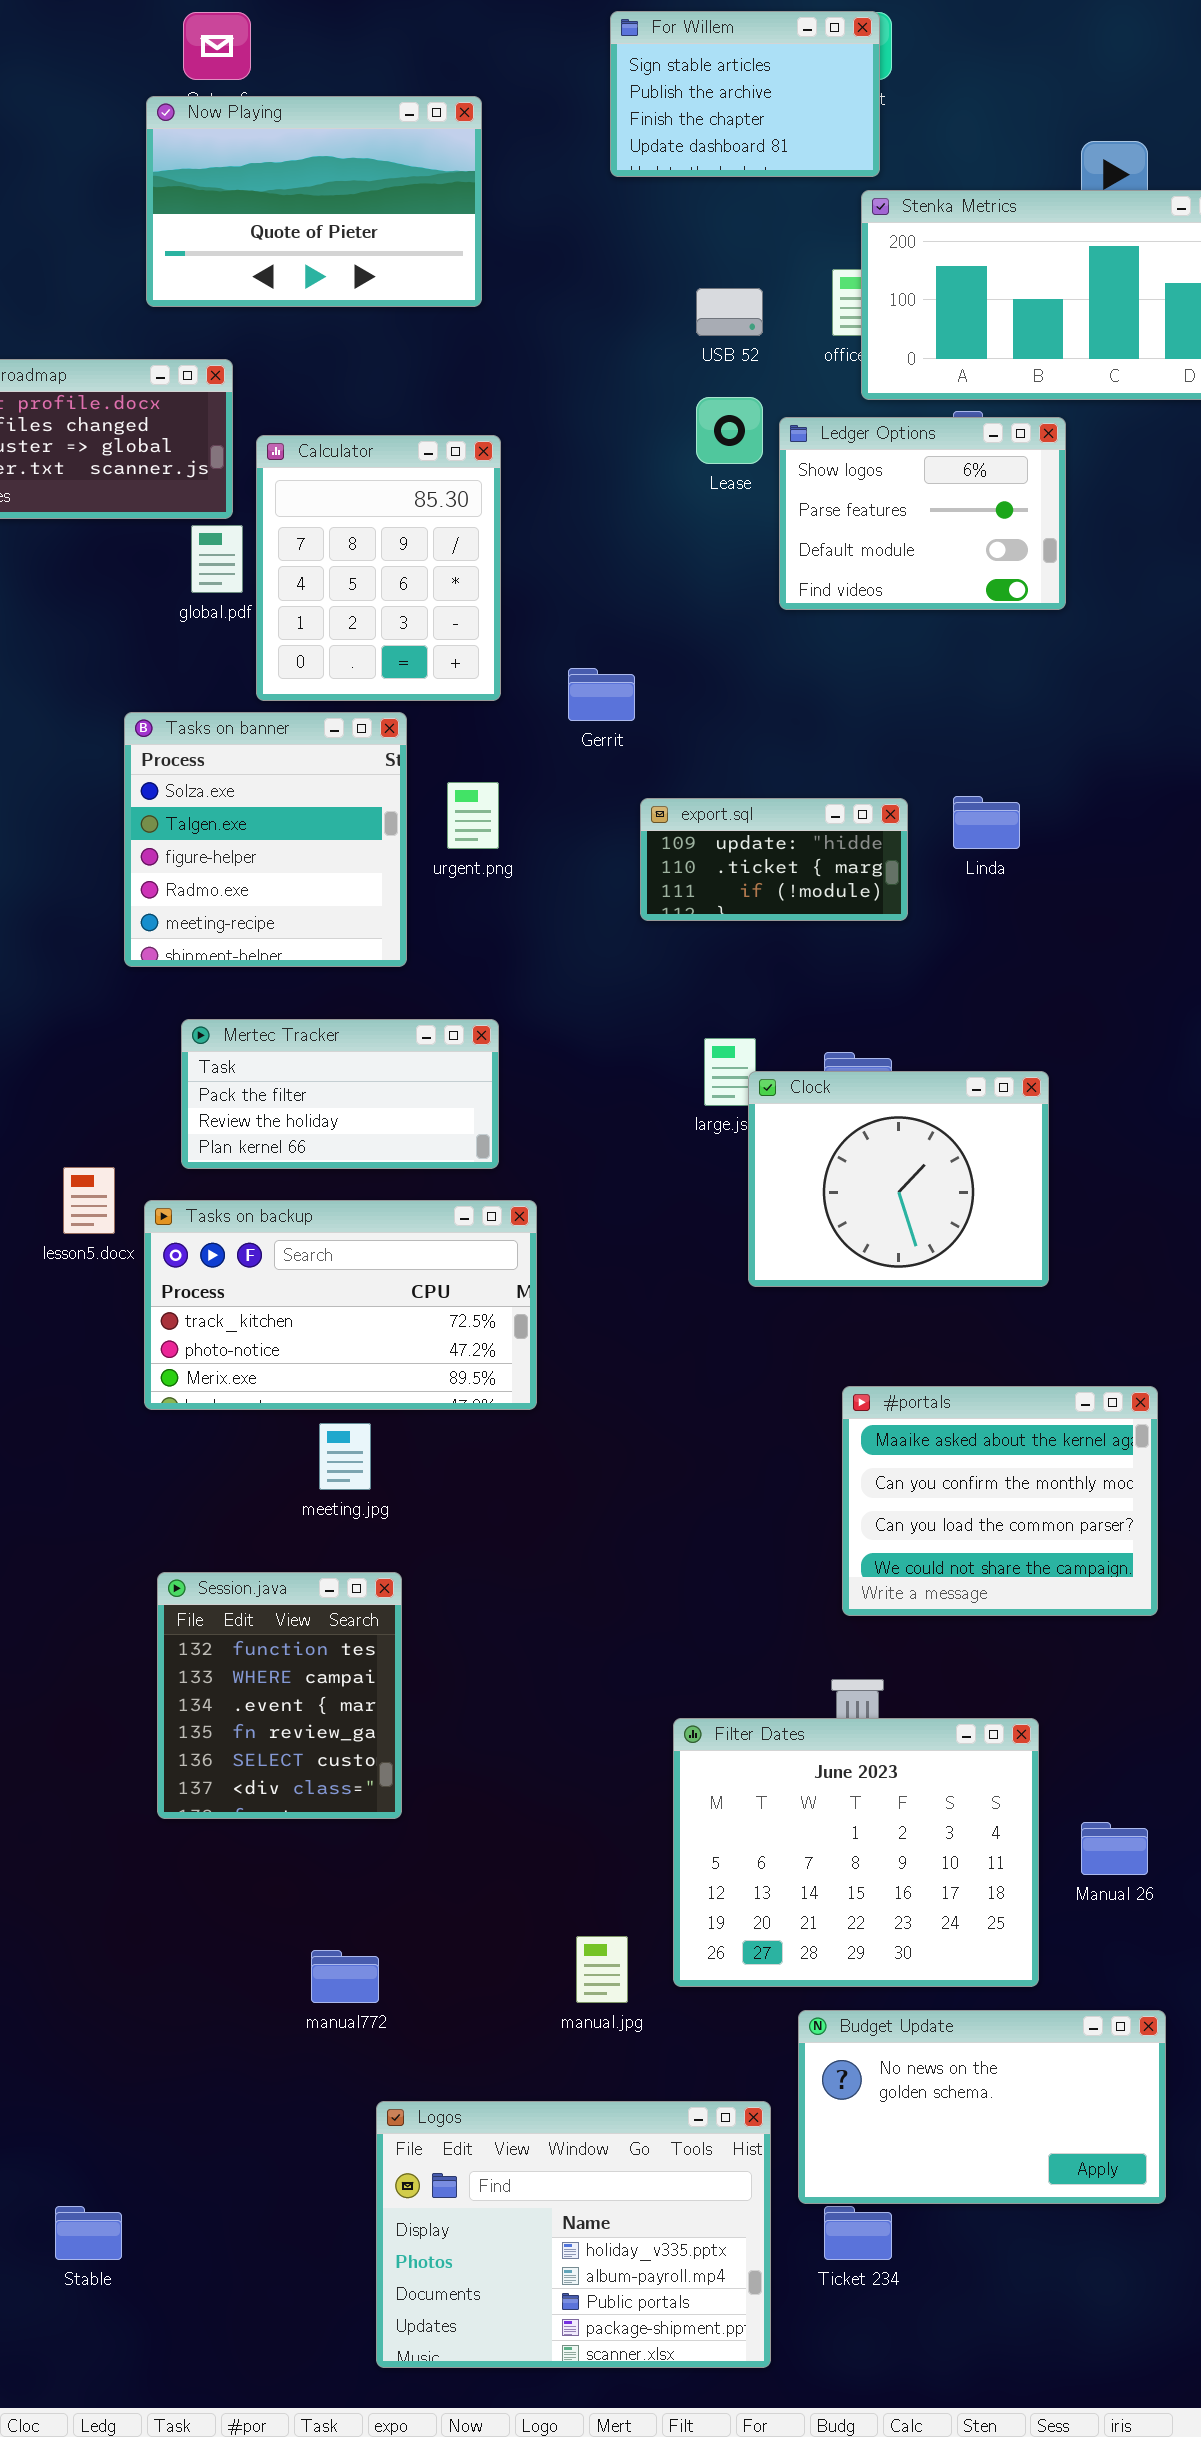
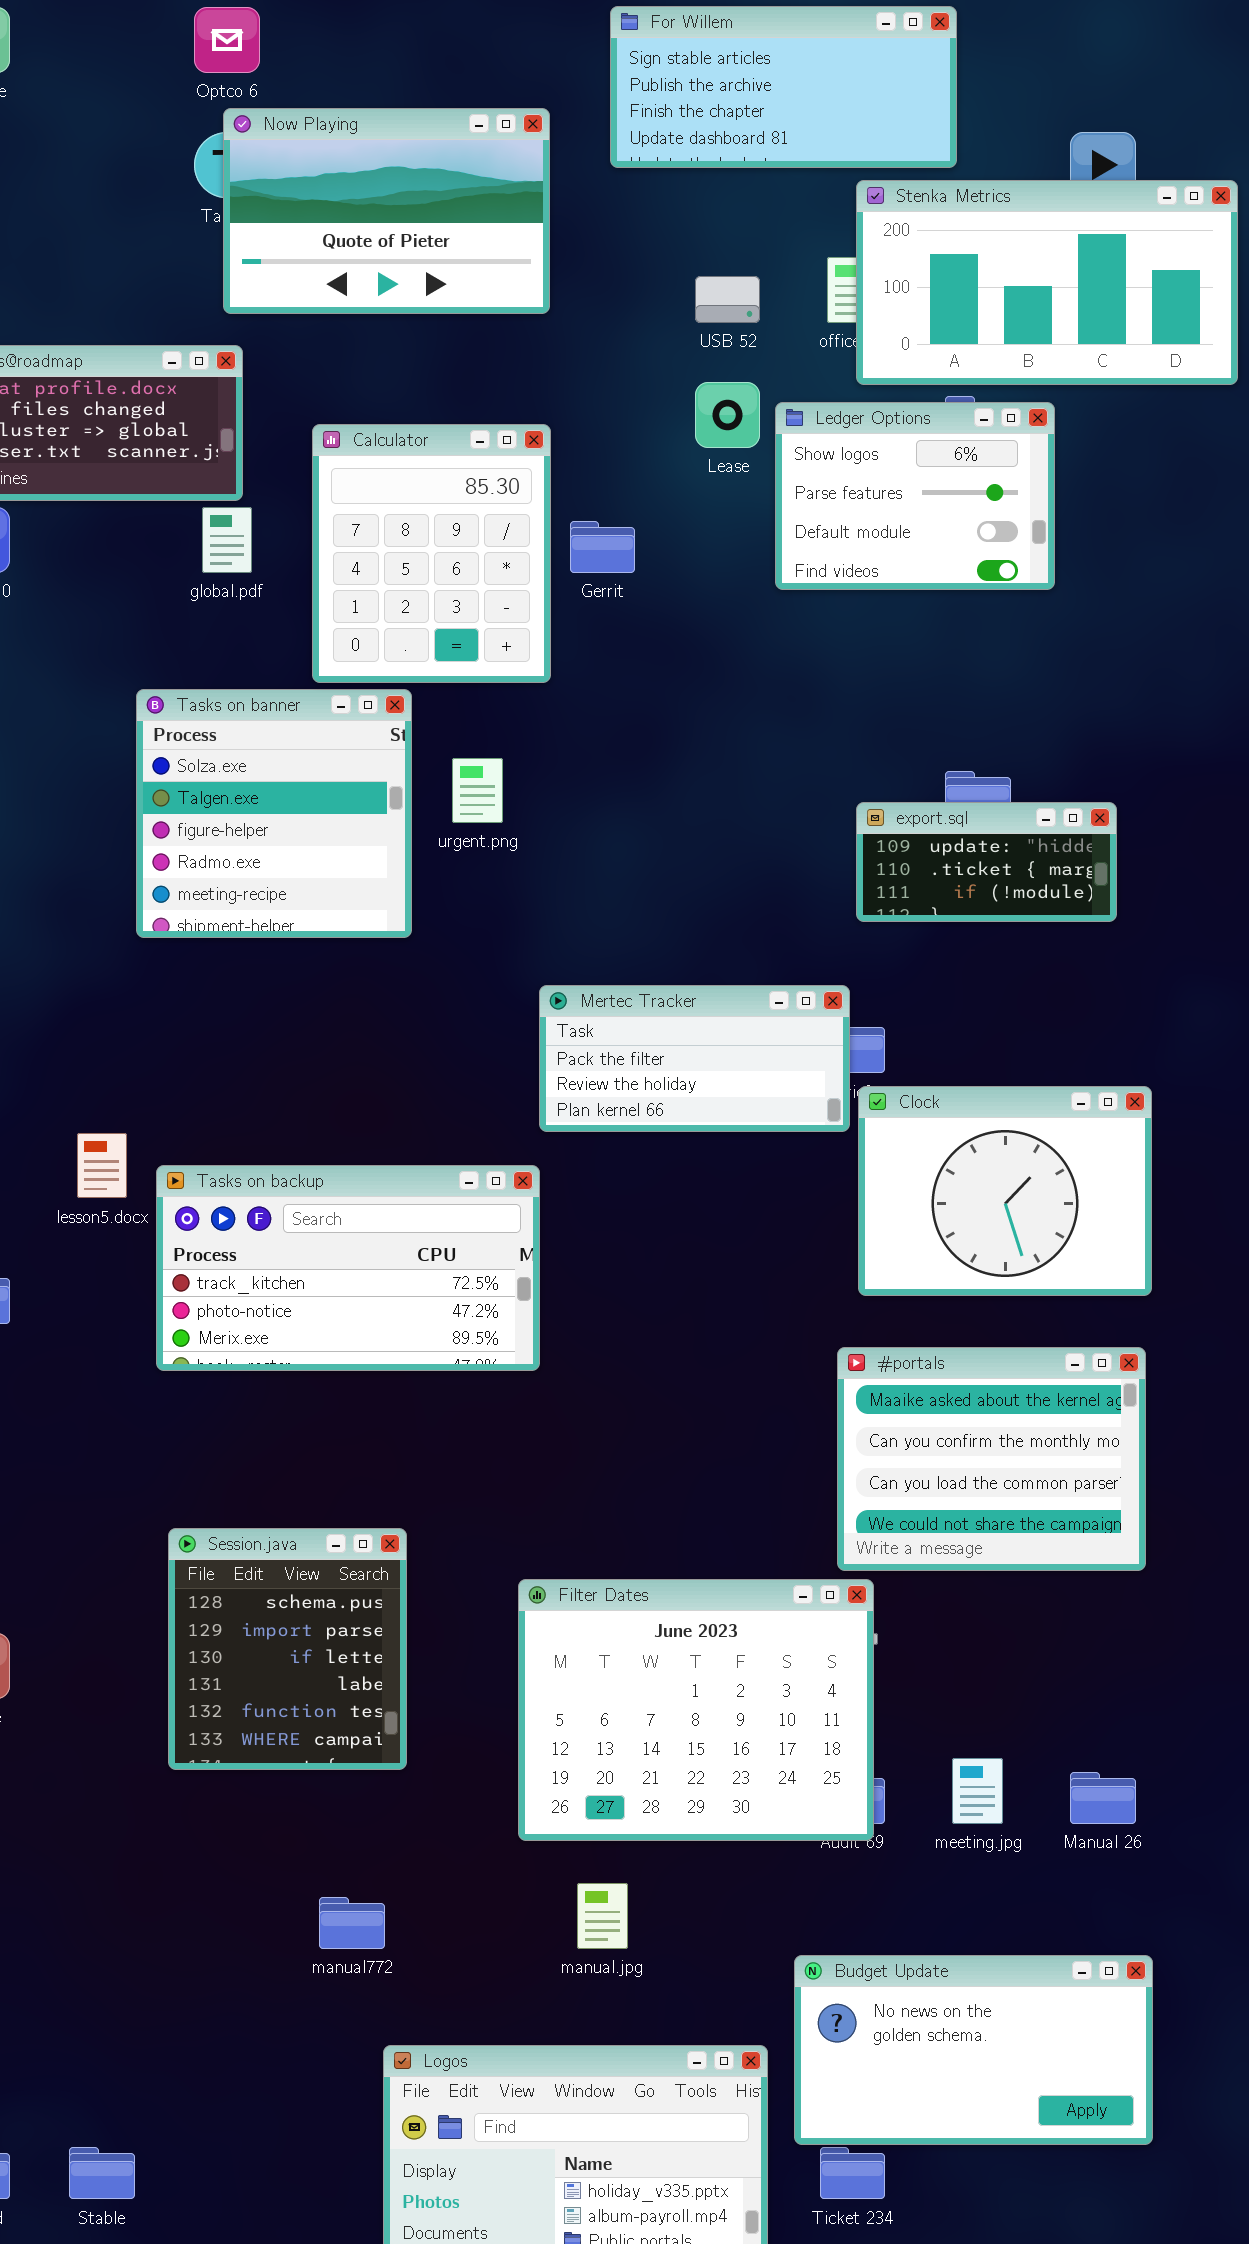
For Willem: [610,11,880,177] -> [610,6,957,168], resized
Now Playing: [146,96,482,307] -> [223,108,550,314], moved
Calculator: [256,435,501,701] -> [312,424,551,683], moved
Gerrit: [568,668,635,721] -> [570,521,635,573], moved
export.sql: [640,798,908,921] -> [856,802,1117,922], moved
Mertec Tracker: [181,1019,499,1169] -> [539,985,850,1132], moved
Clock: [748,1071,1049,1287] -> [858,1086,1152,1296], moved
meeting.jpg: [319,1423,371,1490] -> [952,1758,1003,1824], moved
Session.java: [157,1572,402,1819] -> [168,1528,407,1770], scrolled up 4 rows
Filter Dates: [673,1718,1039,1987] -> [518,1579,874,1841], moved

